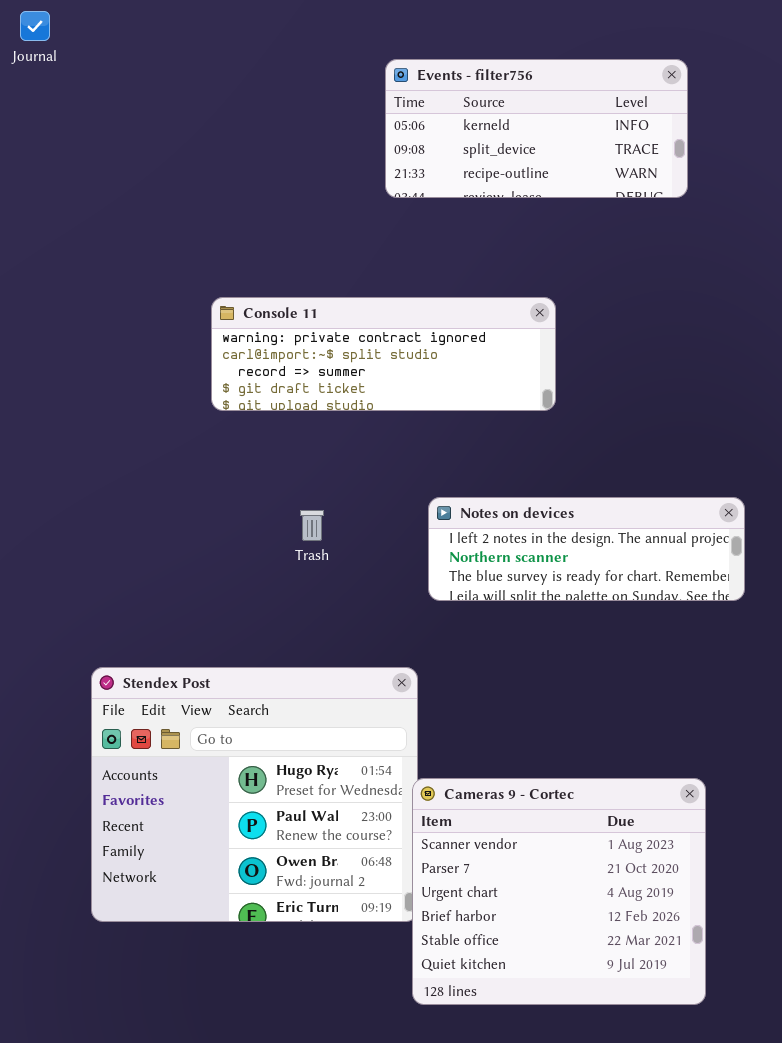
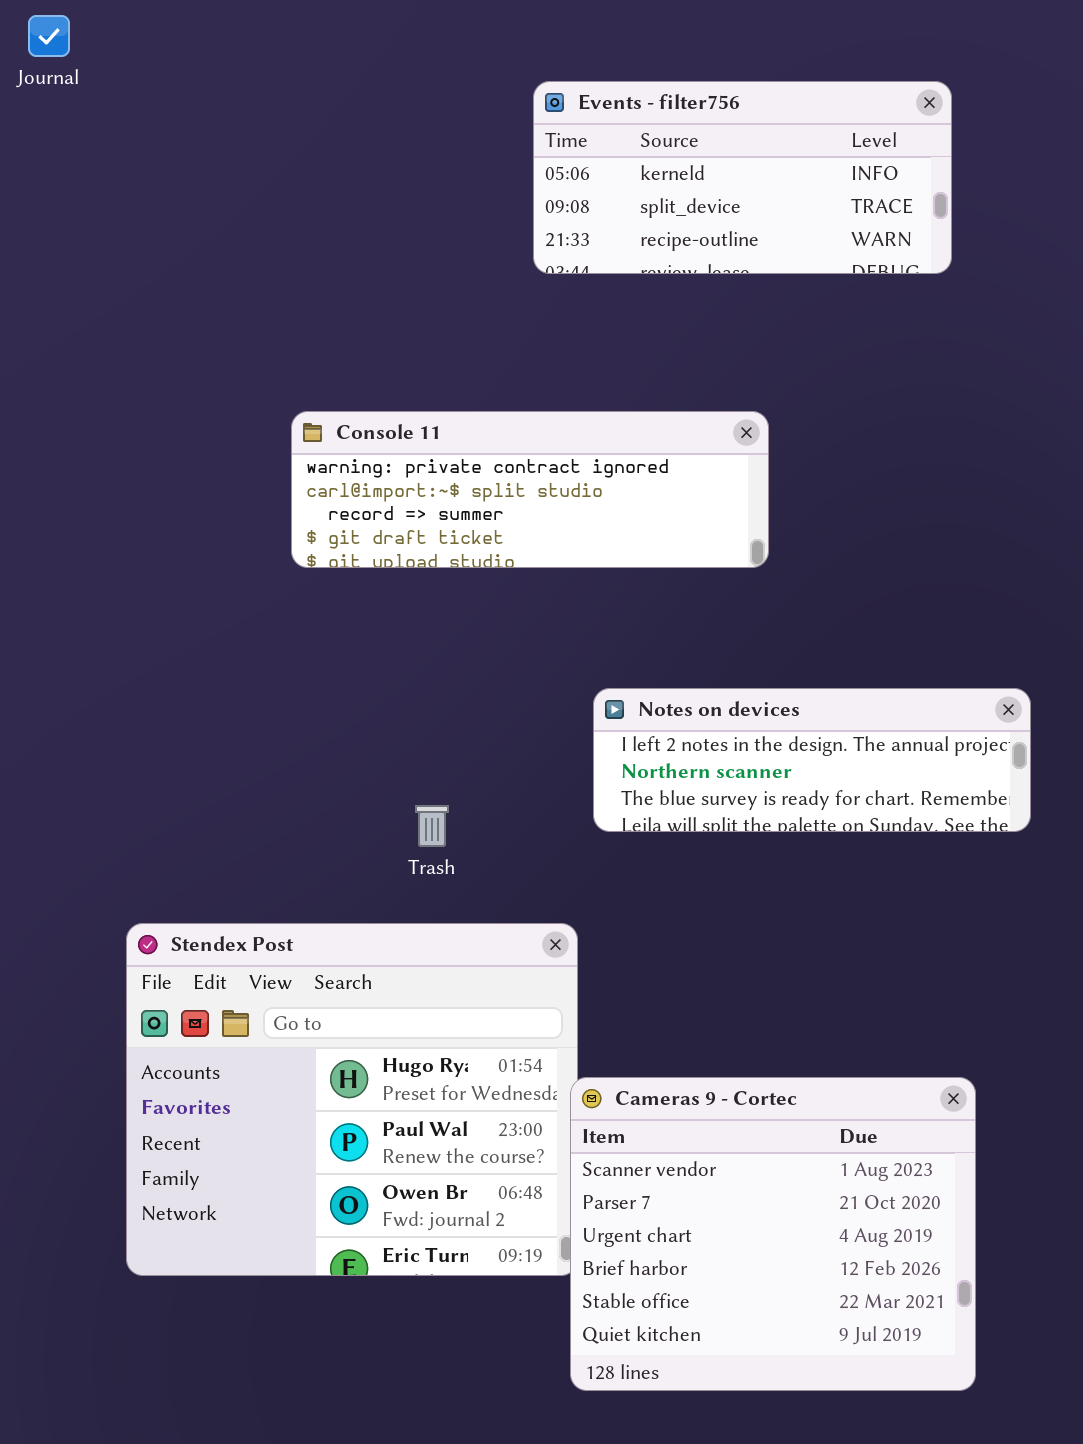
Trash: [300,510,324,541] -> [415,805,449,847], moved

